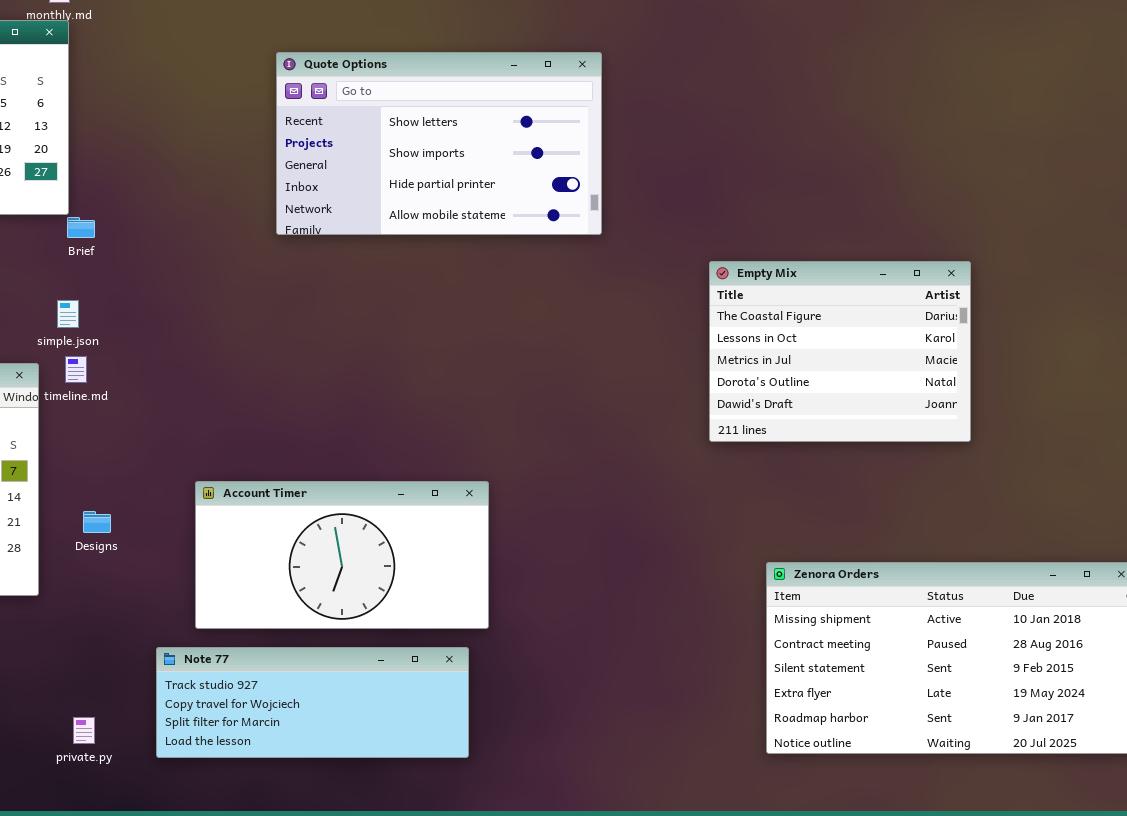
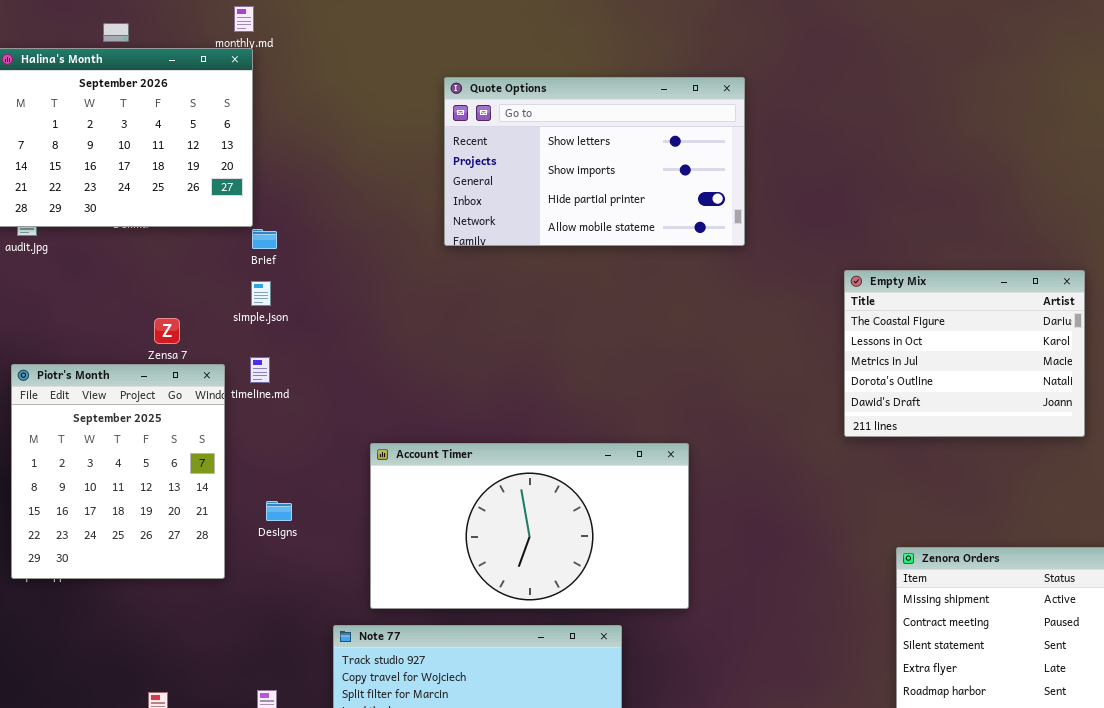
simple.json: [57,300,79,328] -> [251,281,271,306], moved
Account Timer: [195,481,489,629] -> [370,443,689,609], resized

